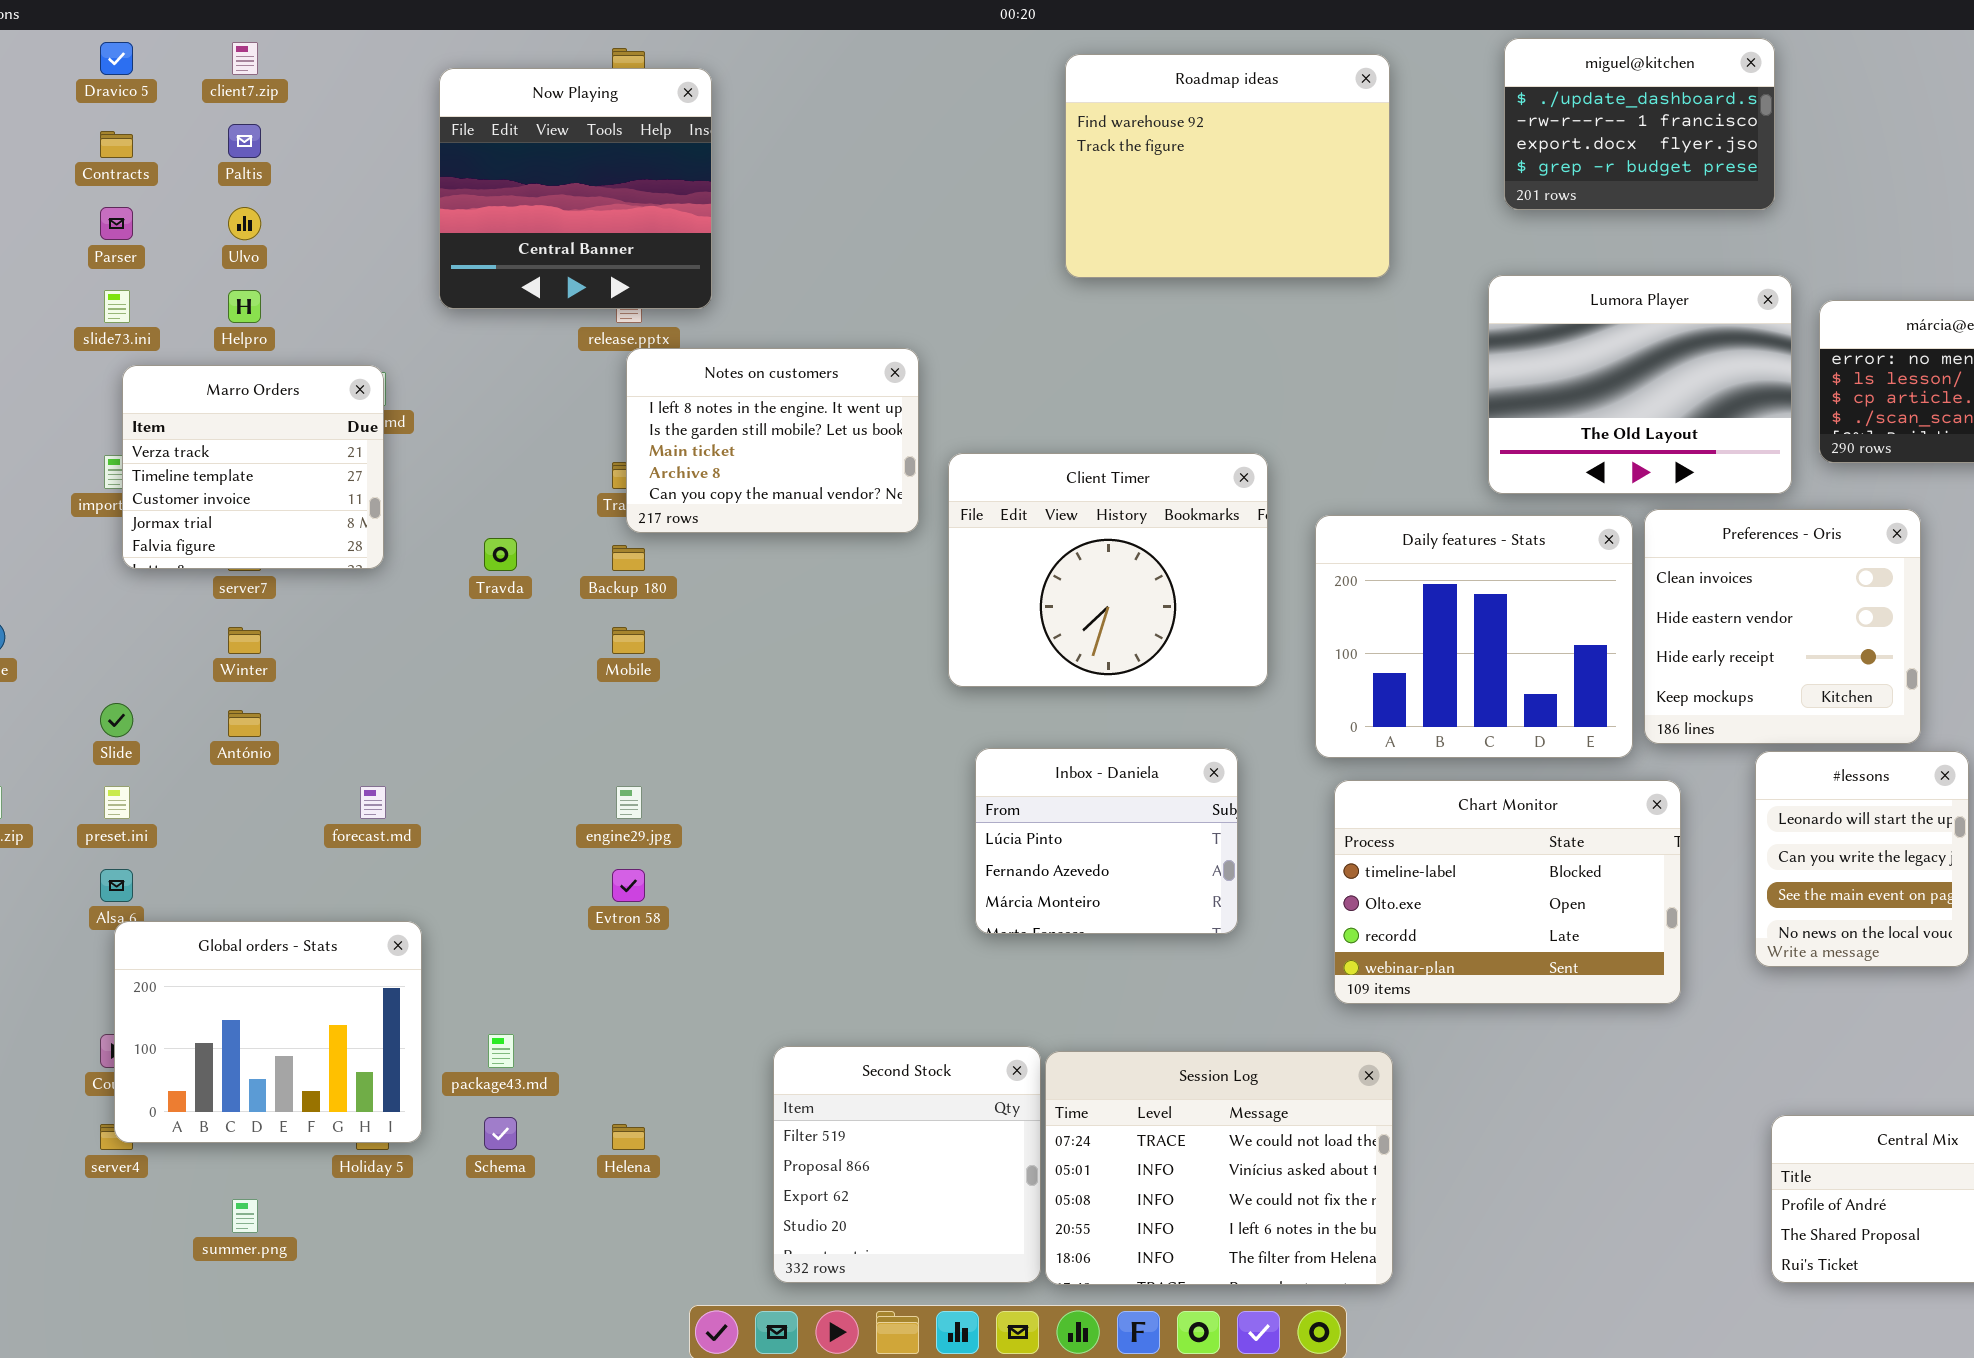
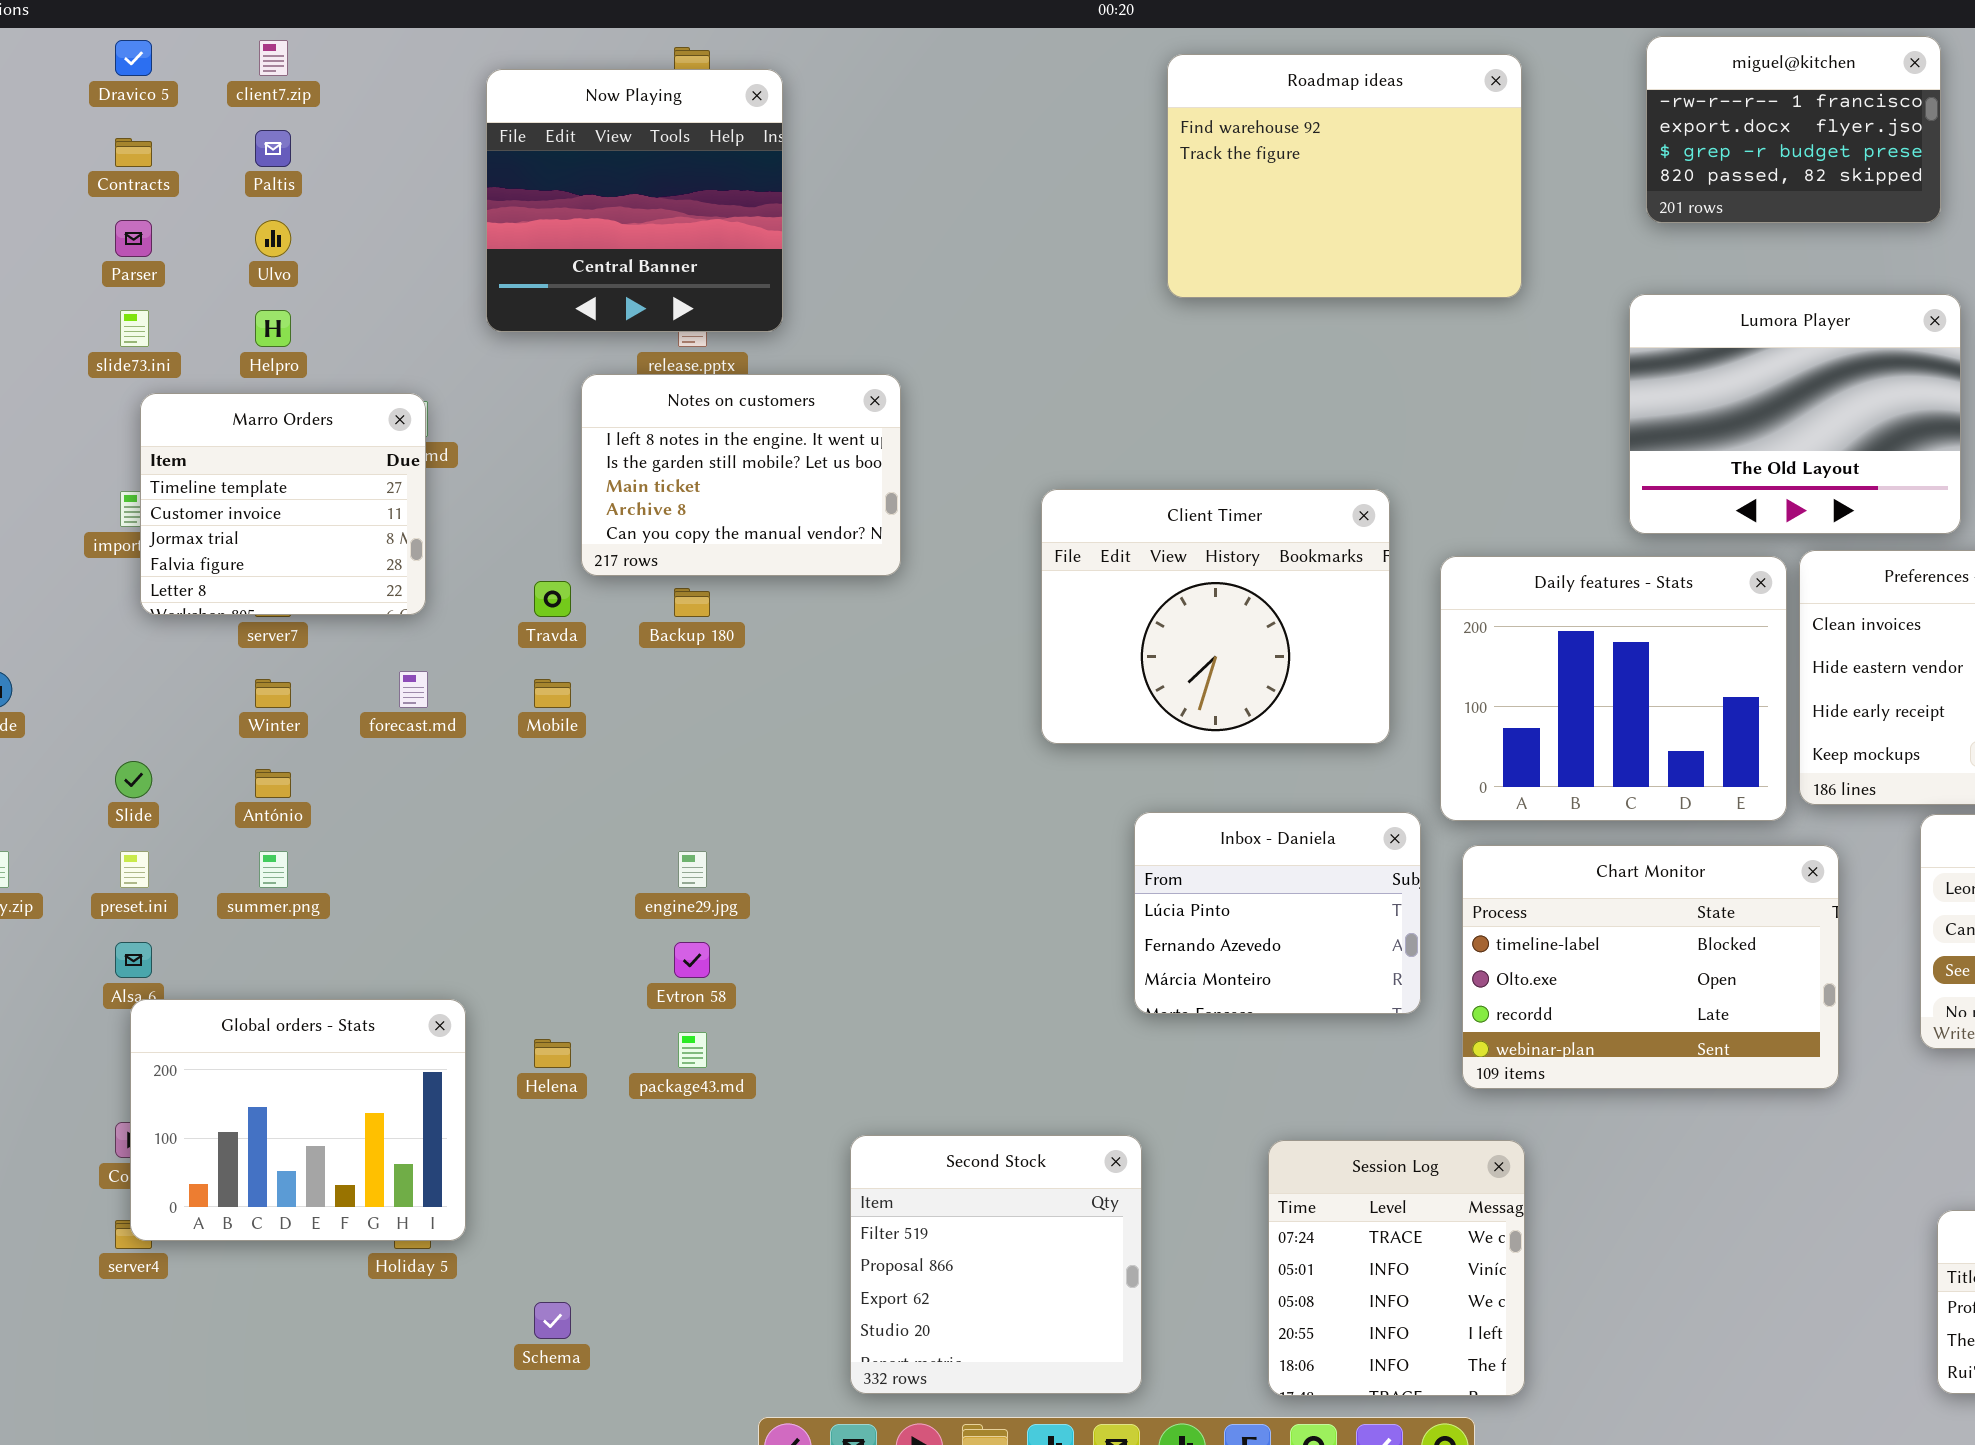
miguel@kitchen: [1504,38,1775,210] -> [1646,36,1941,223], scrolled down 1 row
Notes on customers: [626,348,919,533] -> [581,374,901,576], moved
Marro Orders: [122,365,384,569] -> [140,393,426,615], scrolled down 1 row
Mobile: [612,627,645,654] -> [534,679,571,708], moved
Inbox - Daniela: [975,748,1238,934] -> [1134,812,1421,1014], moved
forecast.md: [360,786,386,819] -> [399,671,428,708], moved
package43.md: [488,1034,514,1068] -> [678,1032,707,1068], moved
Session Log: [1045,1051,1393,1285] -> [1268,1140,1525,1396], resized
Schema: [484,1117,517,1150] -> [534,1302,571,1339], moved
Helena: [612,1124,645,1150] -> [534,1039,571,1068], moved
summer.png: [232,1199,258,1233] -> [259,851,288,888], moved

